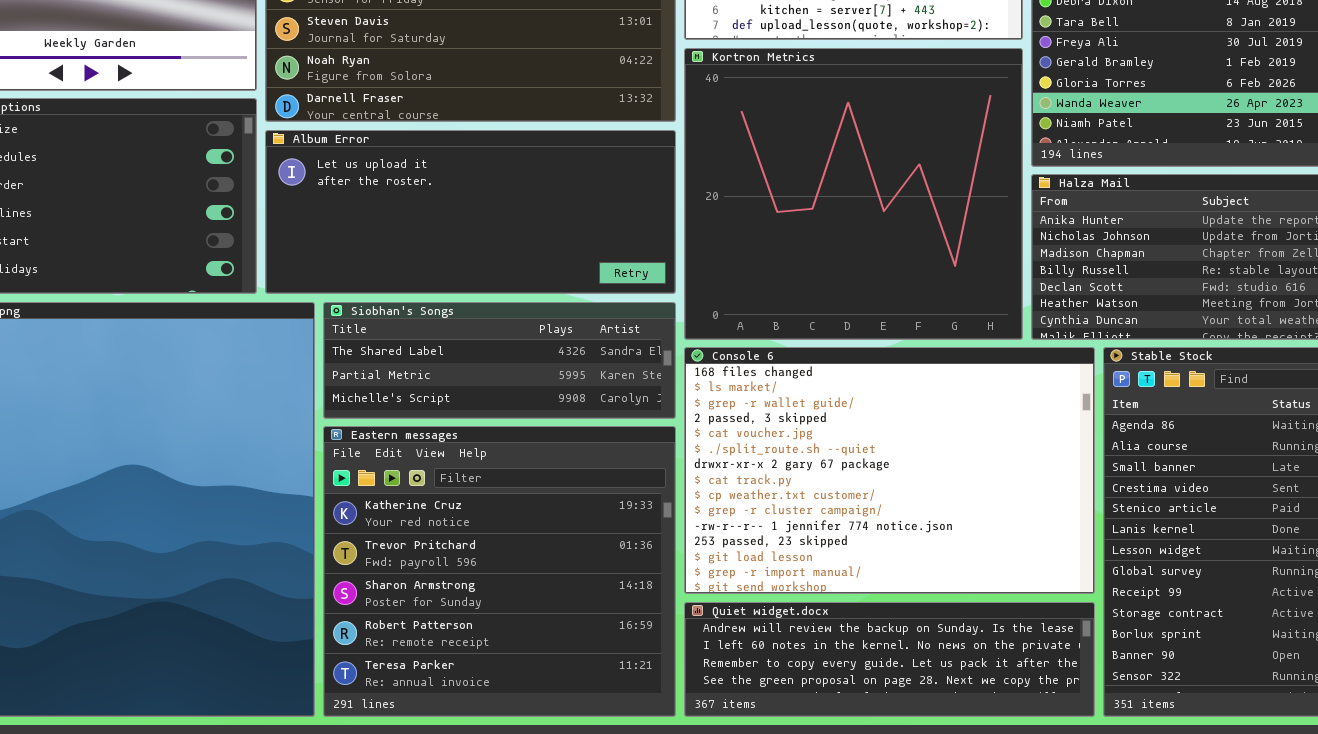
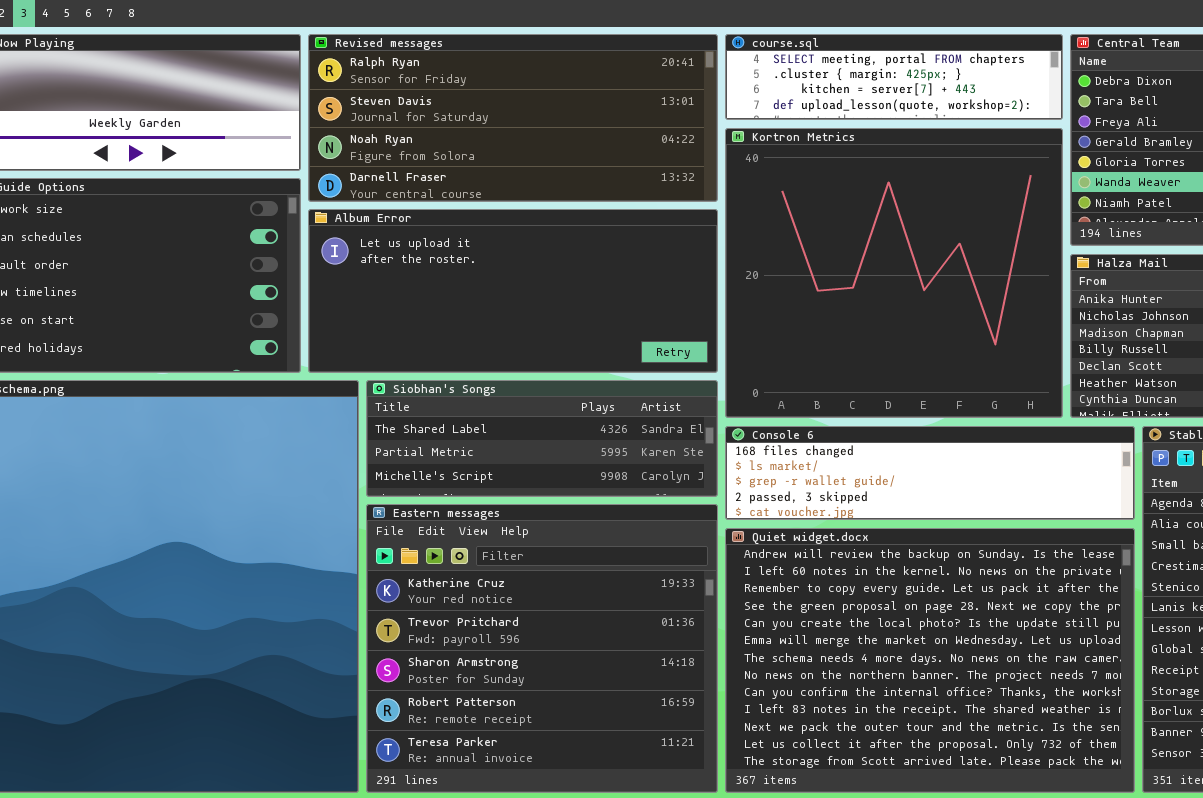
Console 6: [684,347,1095,594] -> [725,426,1135,520], resized
Quiet widget.docx: [684,602,1095,717] -> [725,528,1135,793], resized

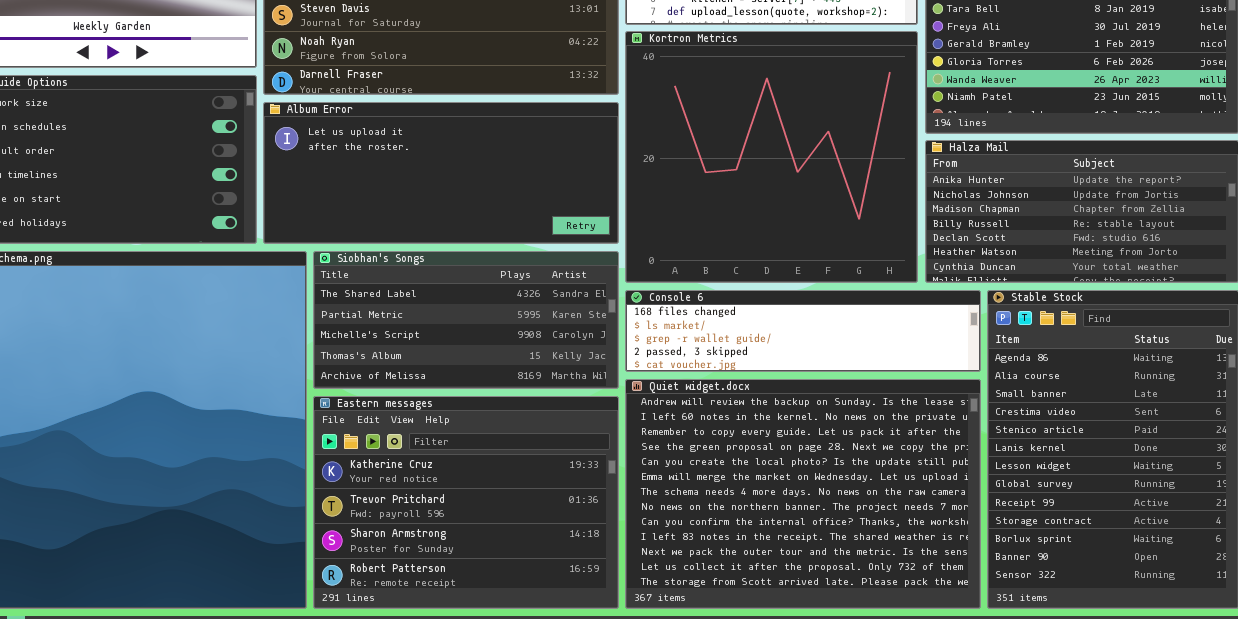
Siobhan's Songs: [366,380,718,497] -> [313,251,619,389], resized
Eastern messages: [366,504,718,793] -> [313,396,619,609], resized

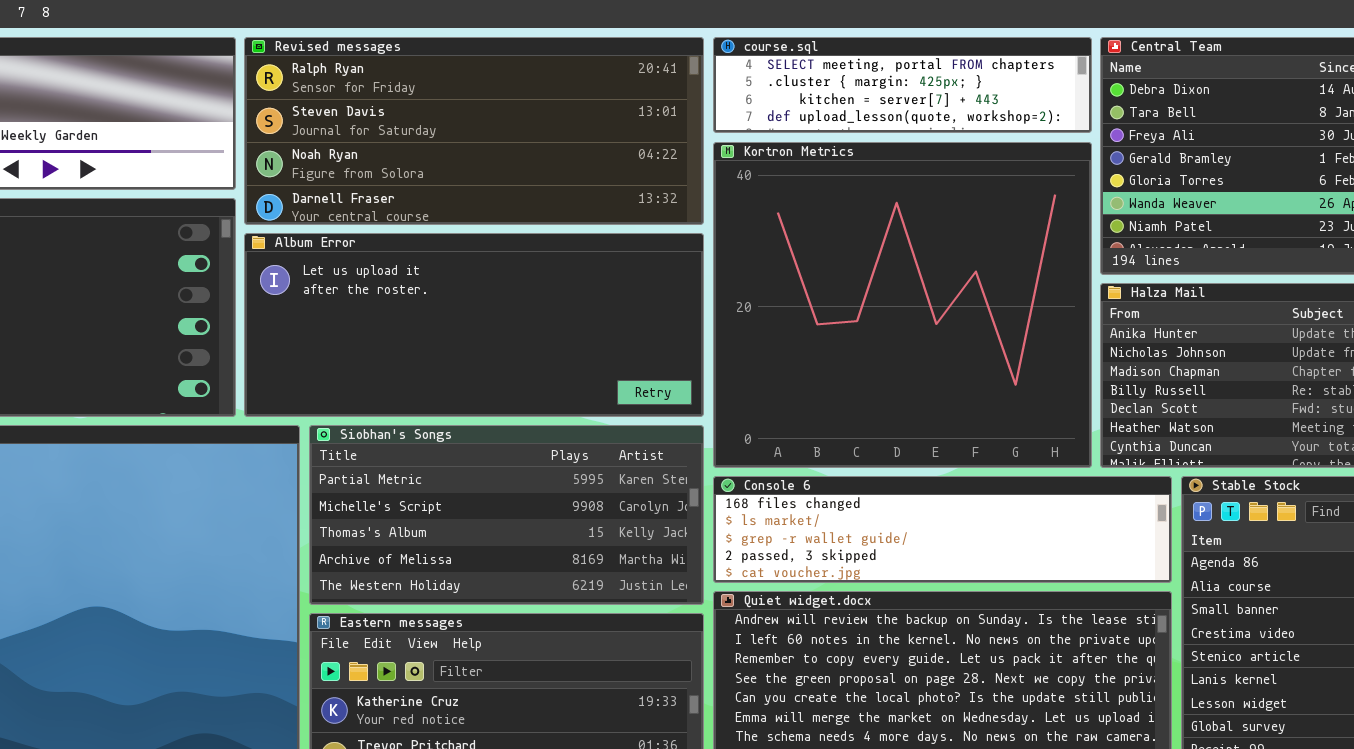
Siobhan's Songs: [313,251,619,389] -> [309,425,704,605], scrolled down 1 row

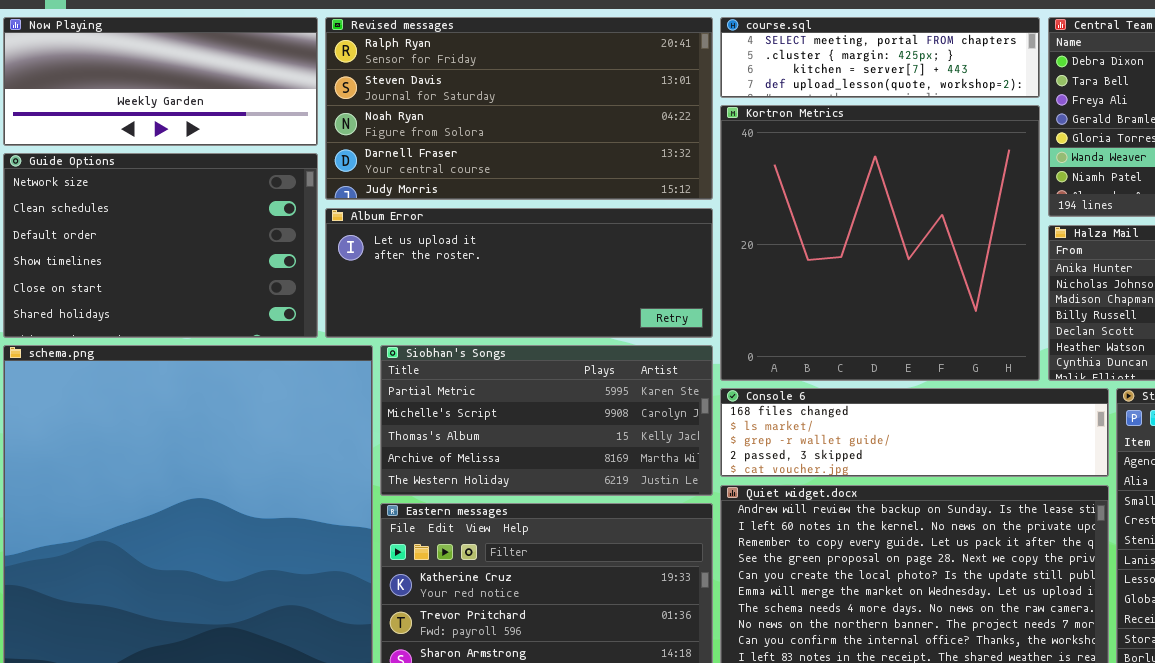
Revised messages: [244,37,704,225] -> [325,17,713,200], resized
Album Error: [244,233,704,417] -> [325,208,713,338], resized

